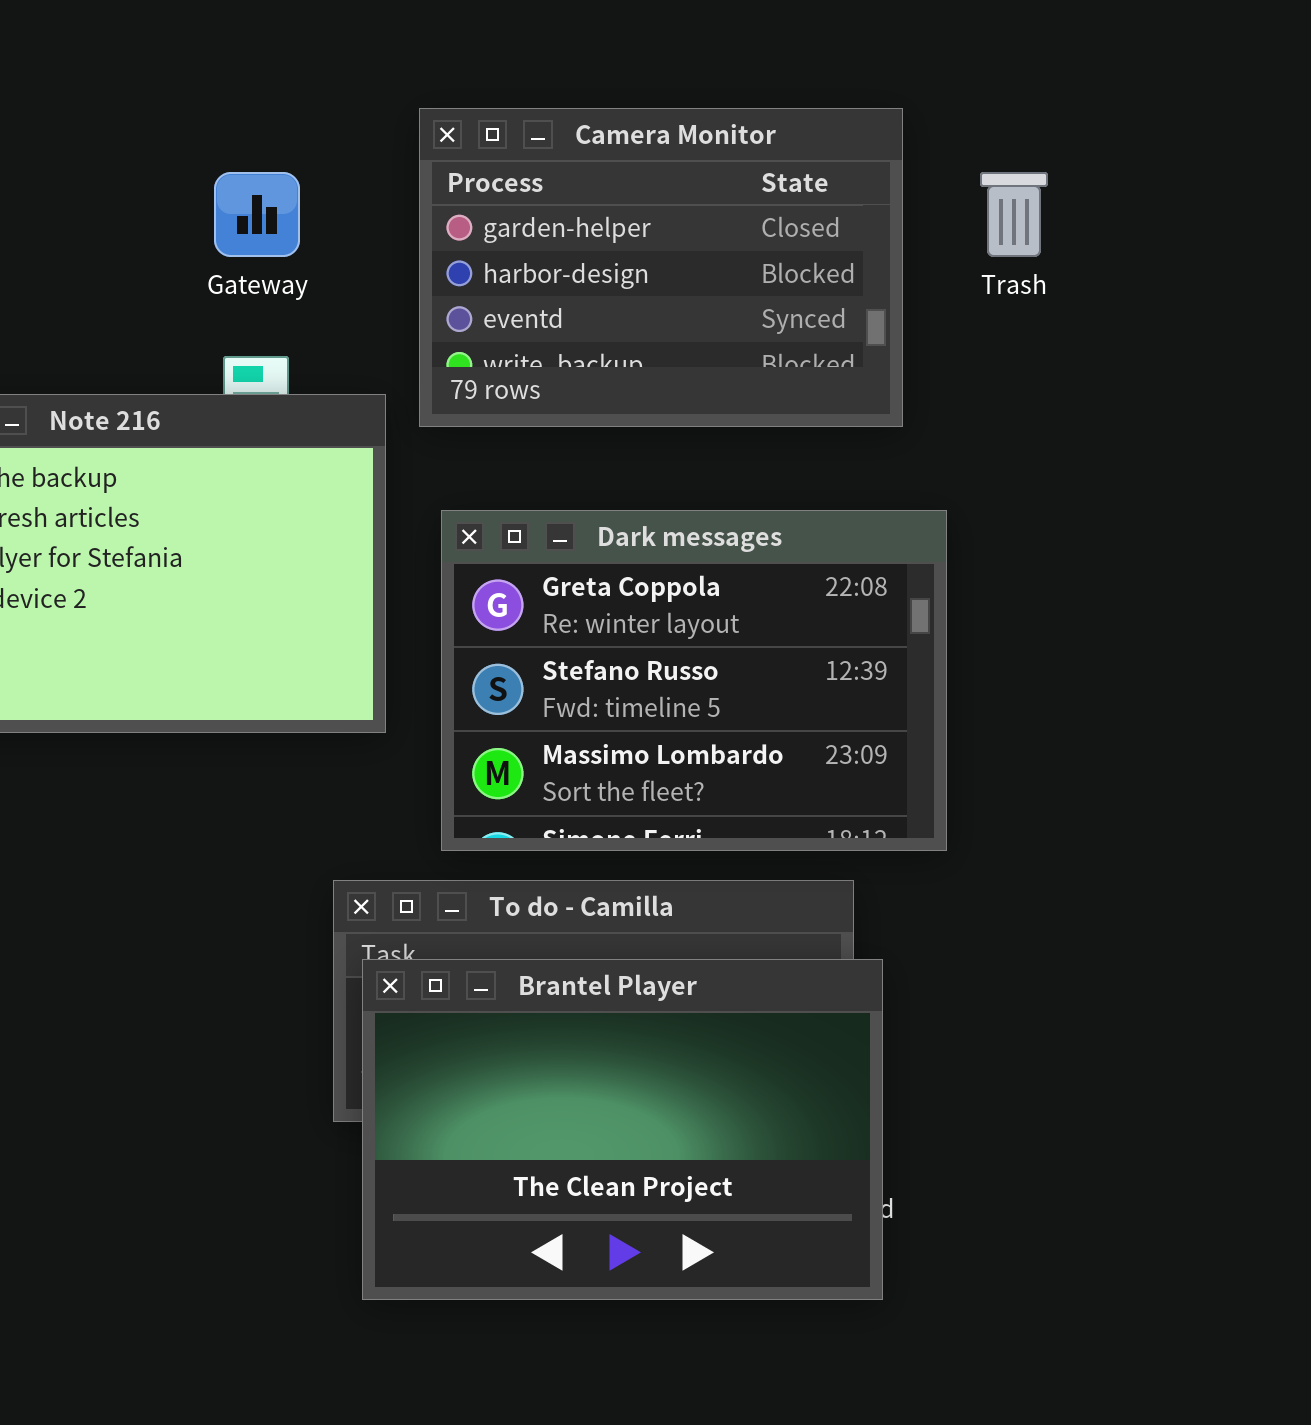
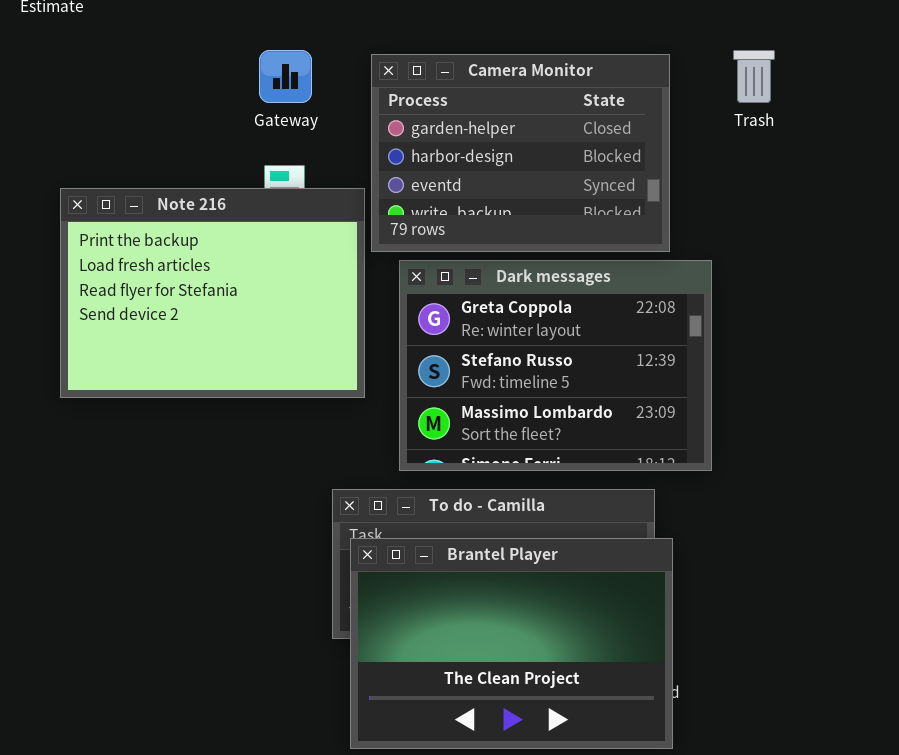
Camera Monitor: [419,108,903,427] -> [371,54,670,252], moved

